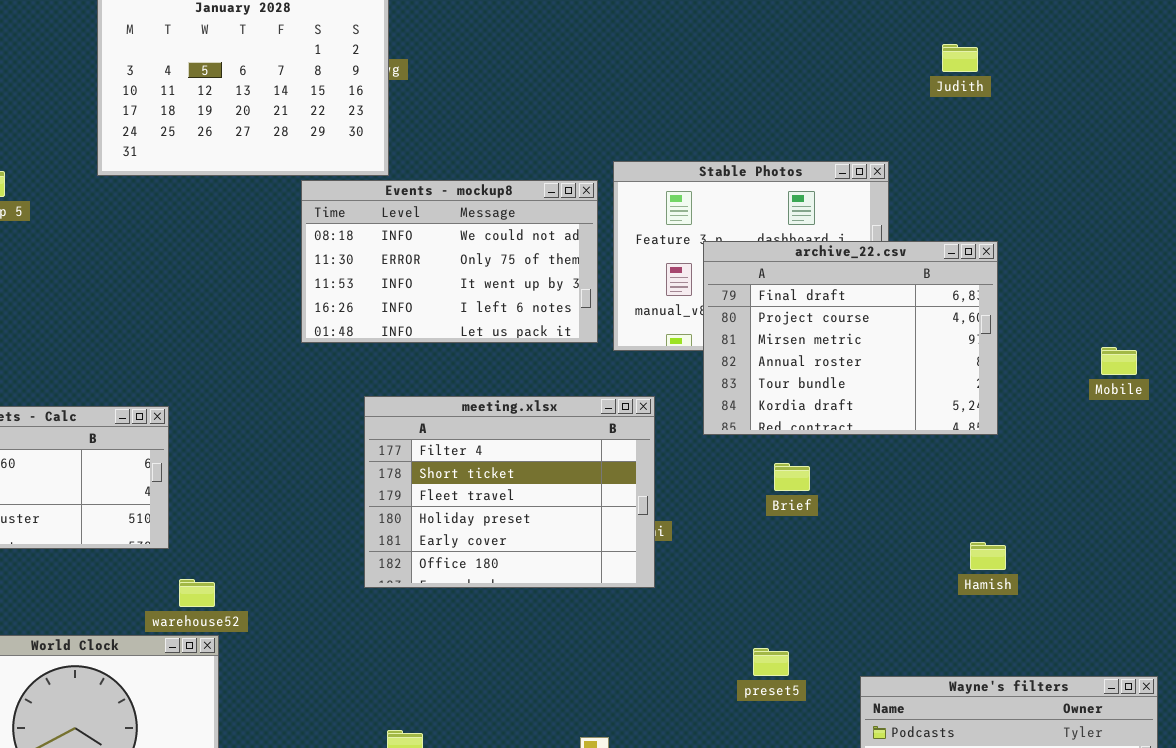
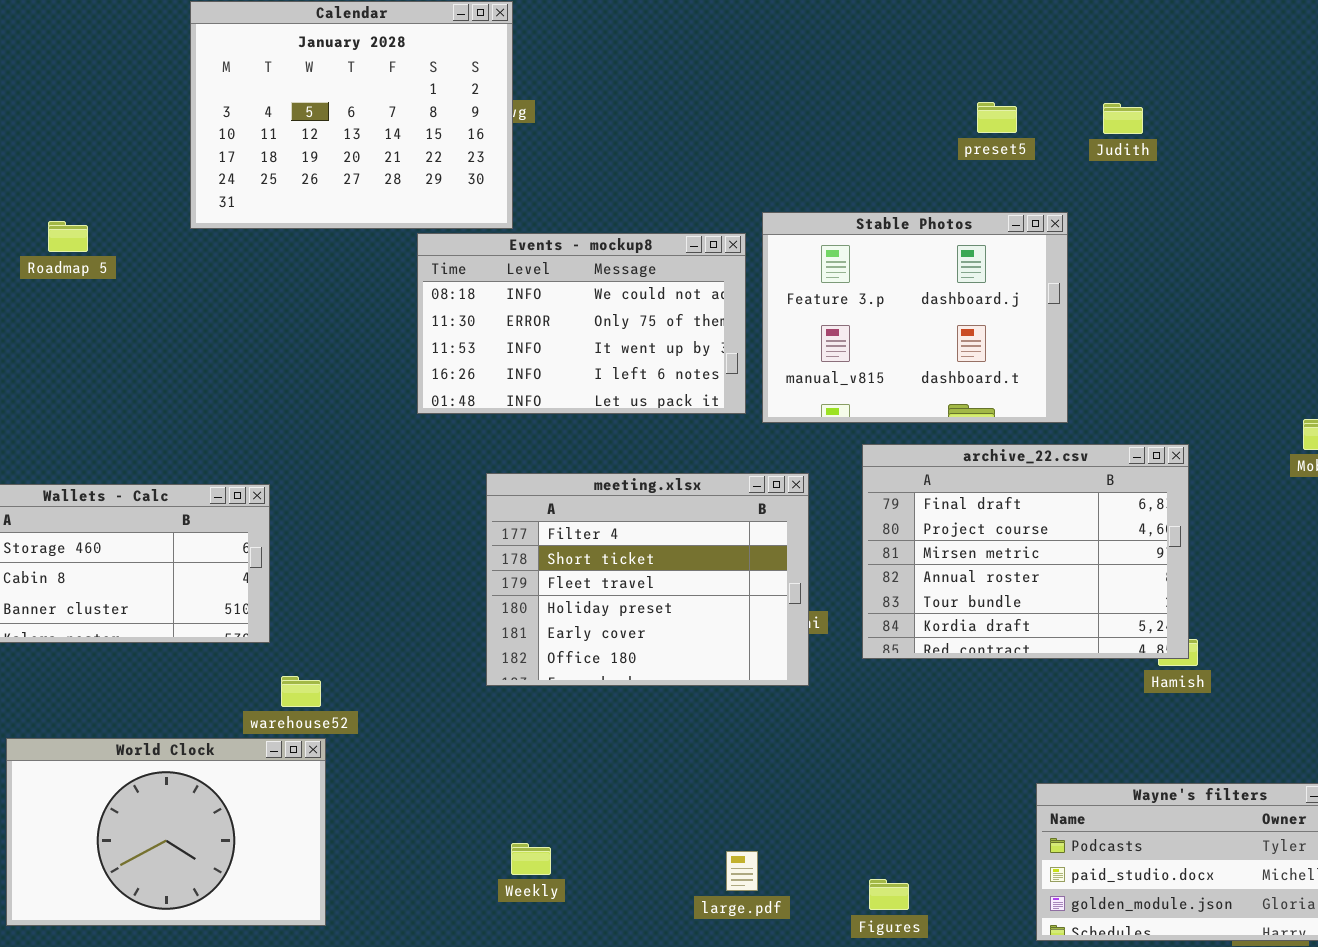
Judith: [942,44,978,72] -> [1103,103,1143,134], moved
archive_22.csv: [703,241,998,435] -> [862,444,1189,659], moved
preset5: [753,648,789,676] -> [977,102,1017,133], moved

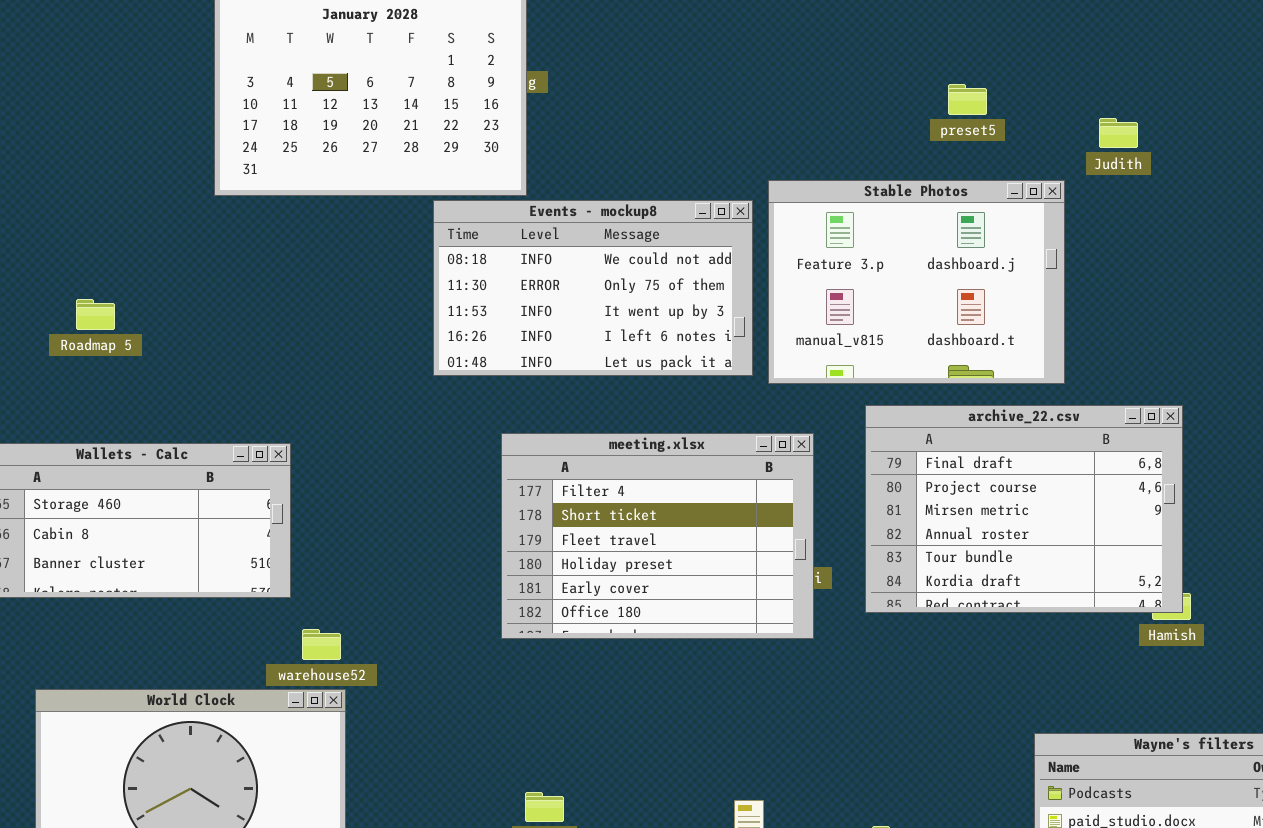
preset5: [977,102,1017,133] -> [948,84,987,115], moved
Judith: [1103,103,1143,134] -> [1099,118,1138,148], moved
Roadmap 5: [48,221,88,252] -> [76,299,115,330], moved

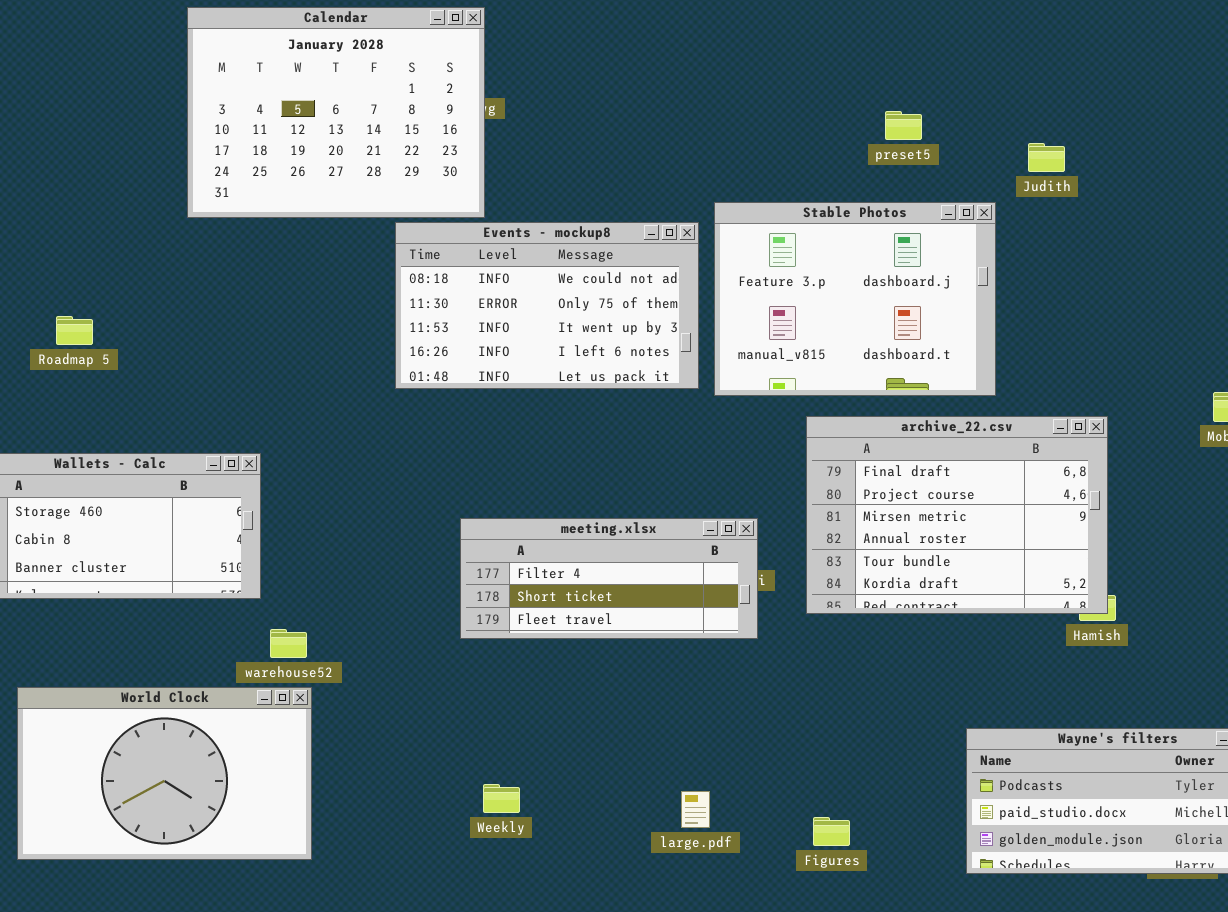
meeting.xlsx: [501,433,814,639] -> [460,518,758,639], resized

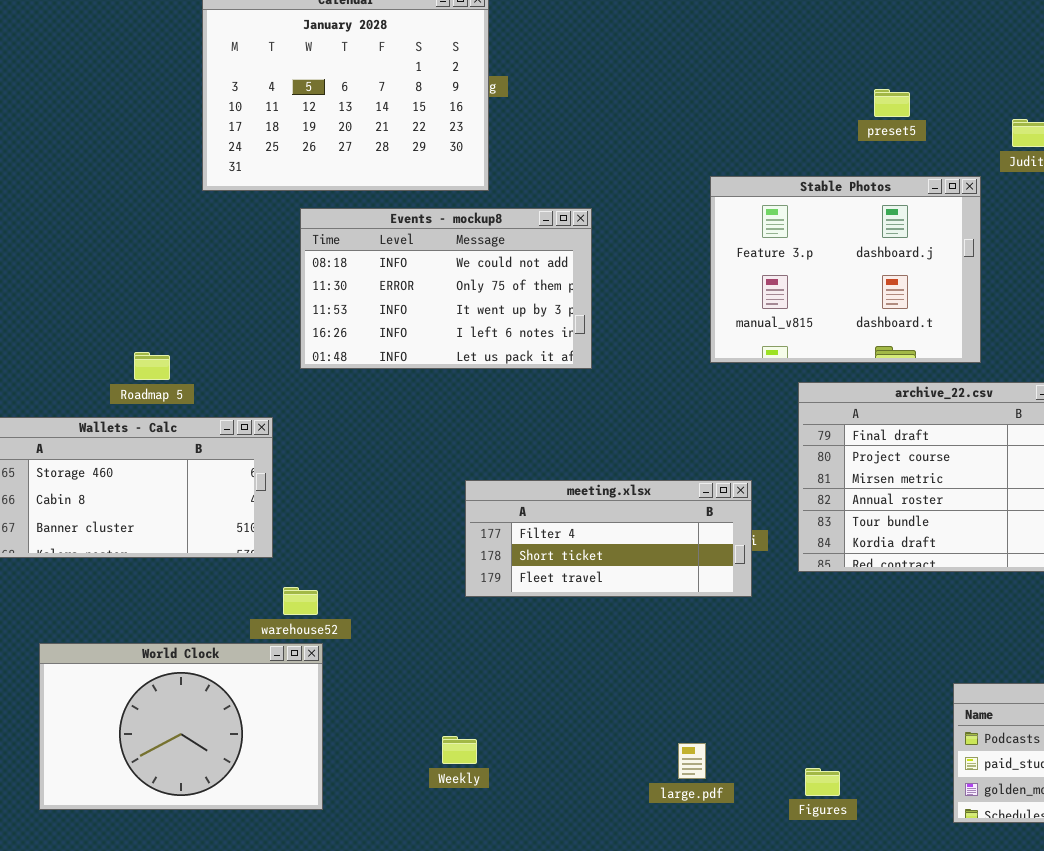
Events - mockup8: [395,222,699,389] -> [300,208,592,369], moved
Roadmap 5: [56,316,93,345] -> [134,352,170,380], moved
Weekly: [483,784,520,813] -> [442,736,477,764], moved

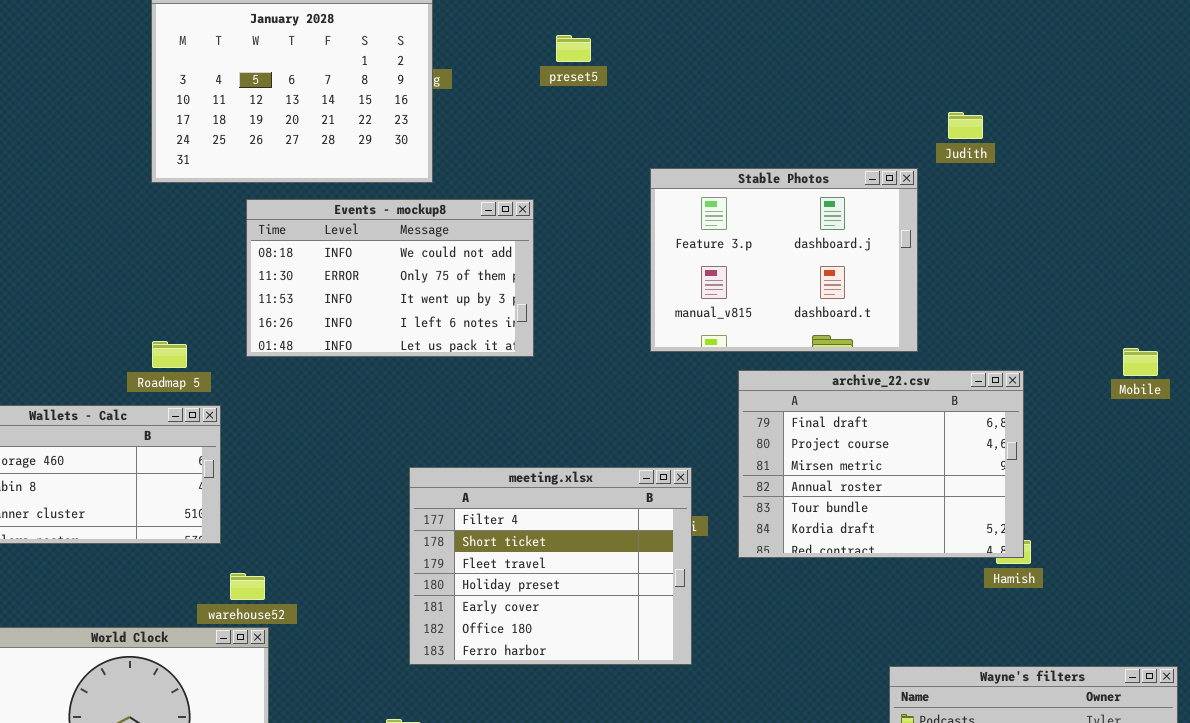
preset5: [874,89,910,117] -> [556,35,591,62], moved
Roadmap 5: [134,352,170,380] -> [152,341,187,368], moved
meeting.xlsx: [465,480,752,597] -> [409,467,692,665], resized

